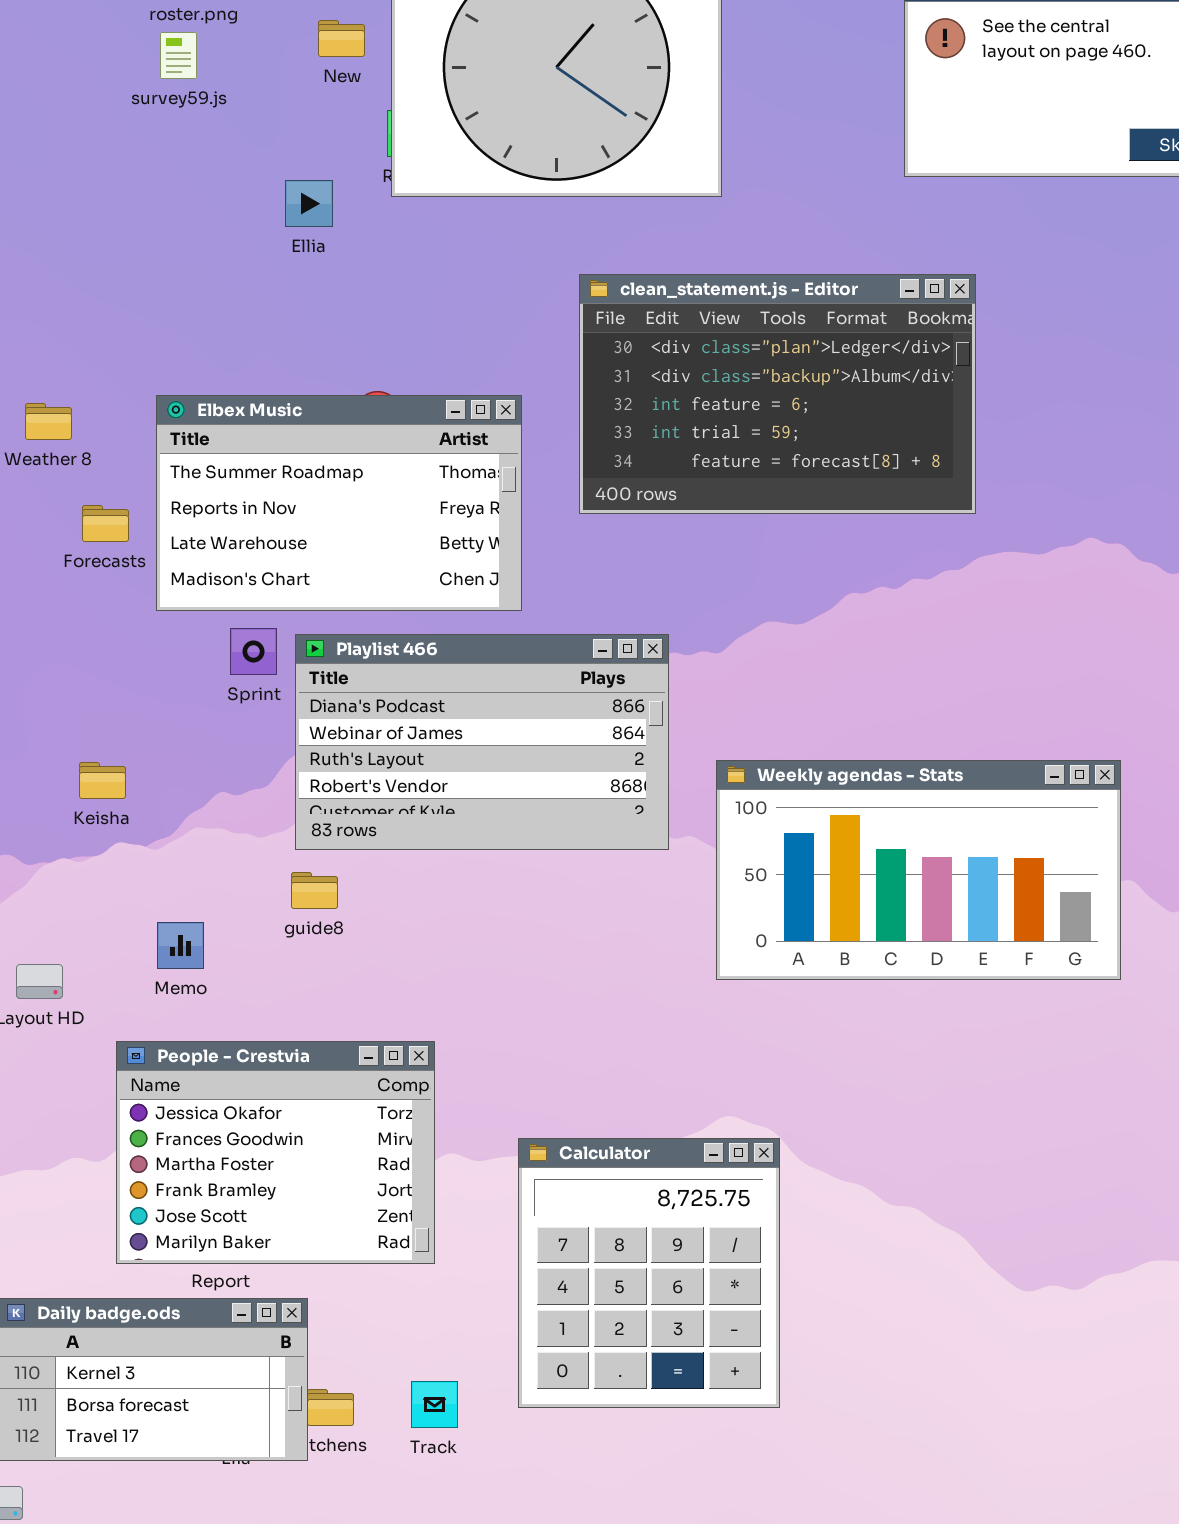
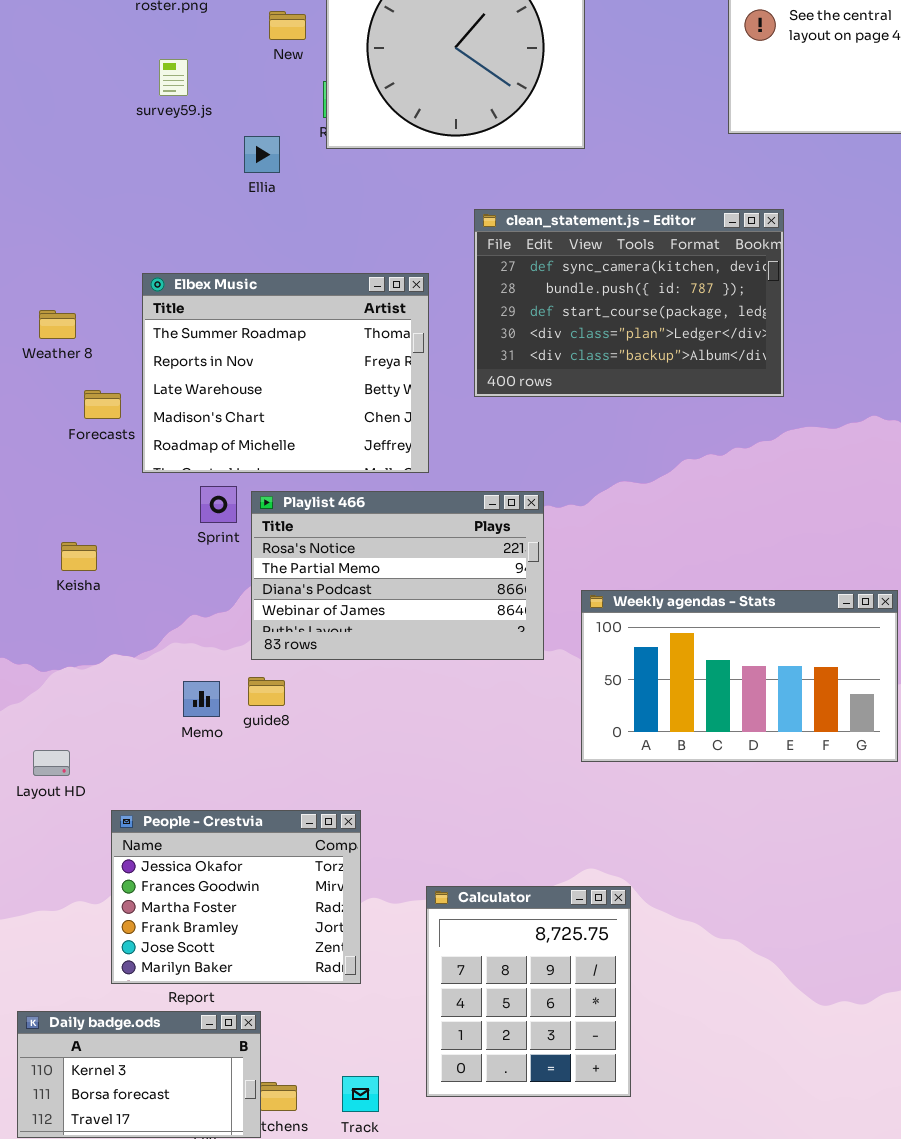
survey59.js: [160,32,197,79] -> [159,59,188,96], moved
clean_statement.js - Editor: [579,274,976,514] -> [474,209,784,397], scrolled up 3 rows
Elbex Music: [156,395,522,611] -> [142,273,429,473], resized
Playlist 466: [295,634,669,850] -> [251,491,544,660], scrolled up 2 rows
Keisha: [79,762,126,799] -> [61,542,97,571], moved
Memo: [157,922,204,969] -> [183,681,220,717], moved

